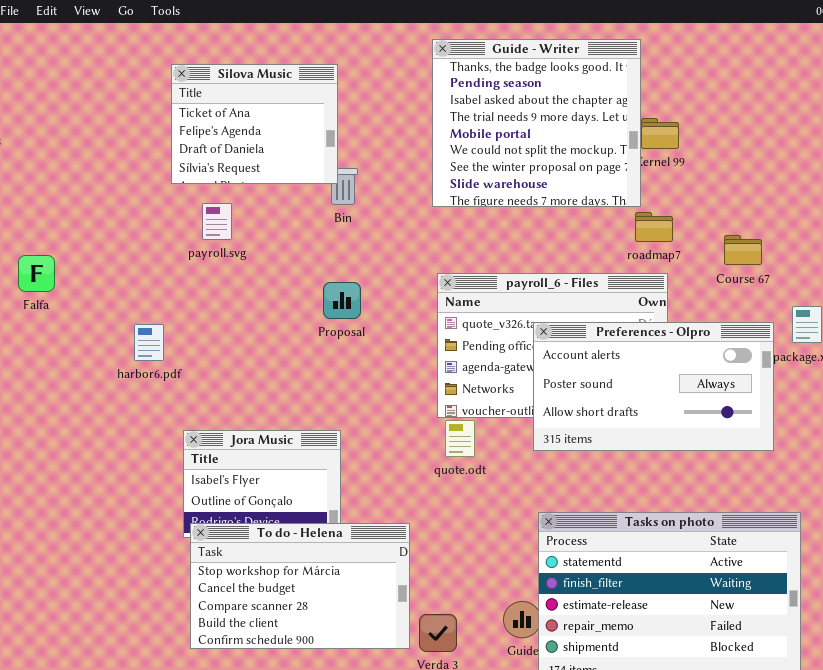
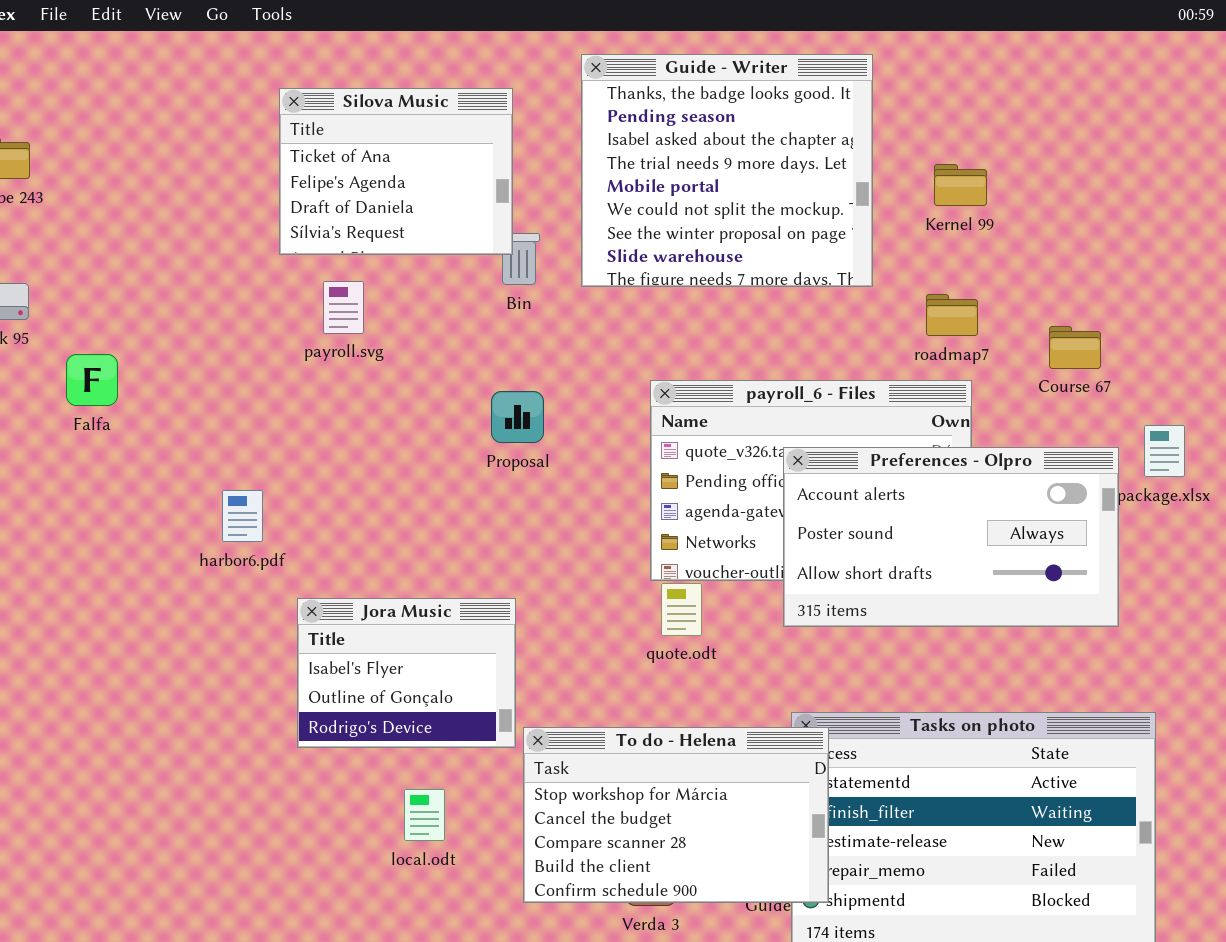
Guide - Writer: [432,39,641,207] -> [581,54,873,287], moved
harbor6.pdf: [134,324,164,361] -> [222,490,263,542], moved
To do - Helena: [190,523,410,649] -> [523,727,829,903], moved

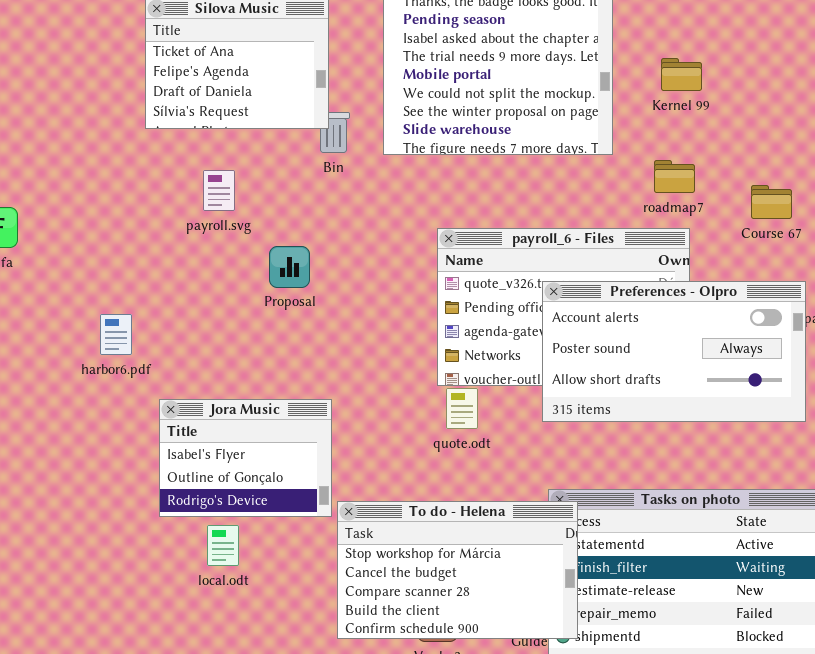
payroll.svg: [323,281,364,334] -> [203,170,235,211], moved
Proposal: [491,391,544,443] -> [269,246,310,288], moved
local.odt: [404,789,445,841] -> [207,525,239,566], moved

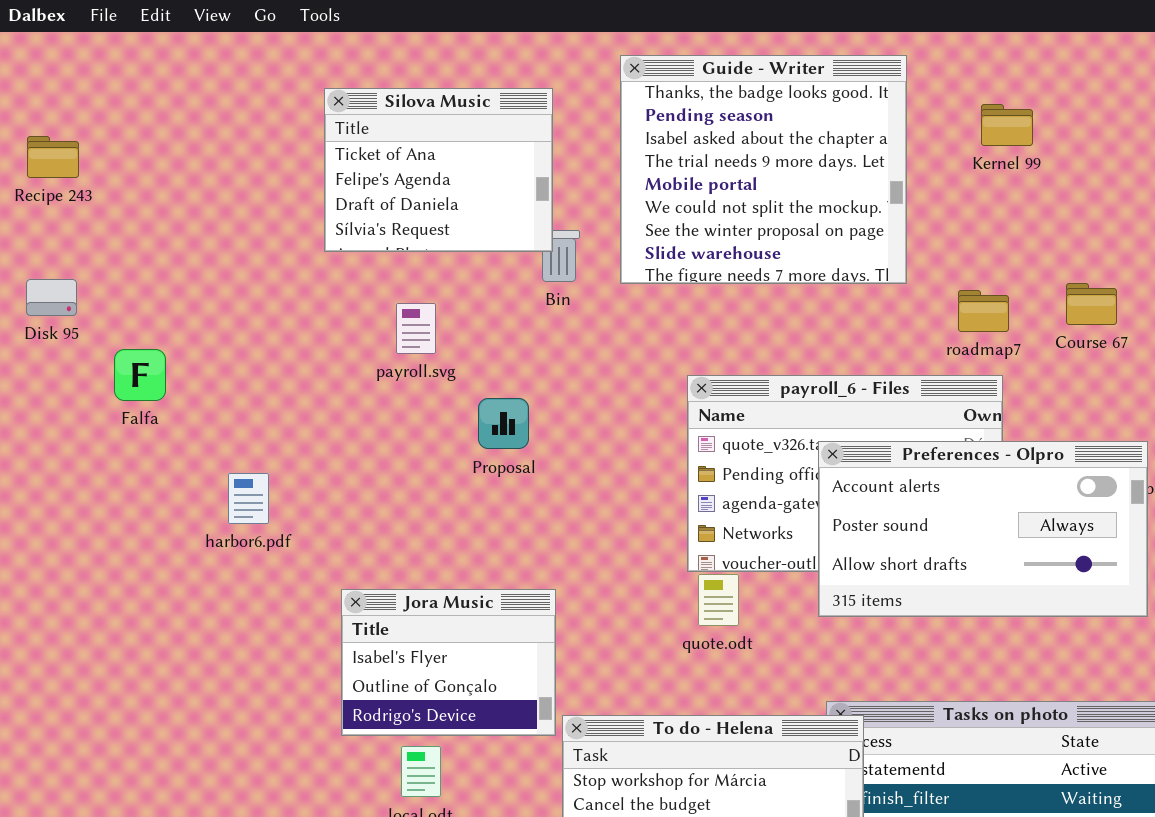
Kernel 99: [661,58,702,91] -> [981,104,1033,146], moved
Course 67: [751,185,792,219] -> [1066,283,1117,325], moved
harbor6.pdf: [100,314,132,355] -> [228,473,269,524], moved

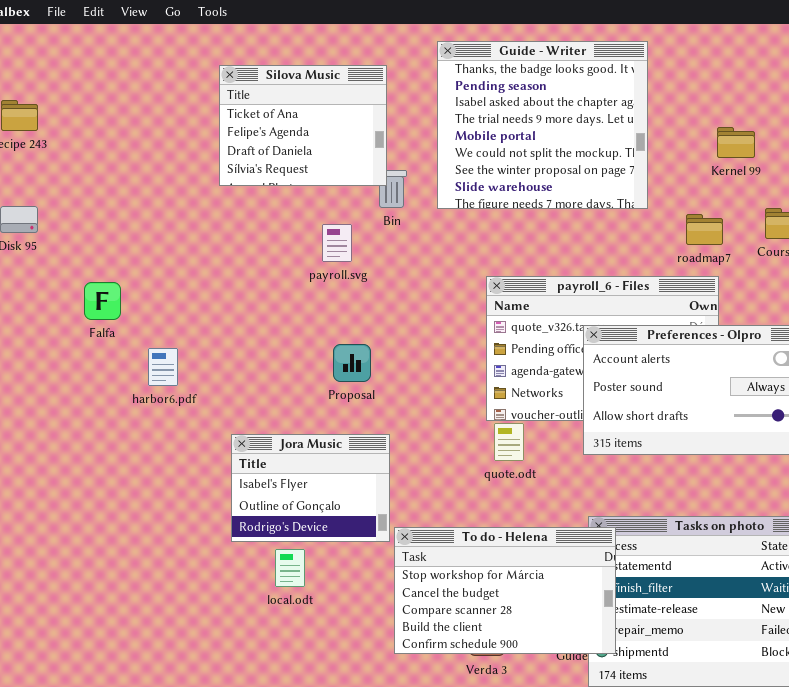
Kernel 99: [981,104,1033,146] -> [717,127,755,158], moved
payroll.svg: [396,303,436,354] -> [322,224,352,262], moved
Falfa: [114,349,166,401] -> [84,282,121,320], moved
Proposal: [478,398,529,449] -> [333,344,371,382], moved

